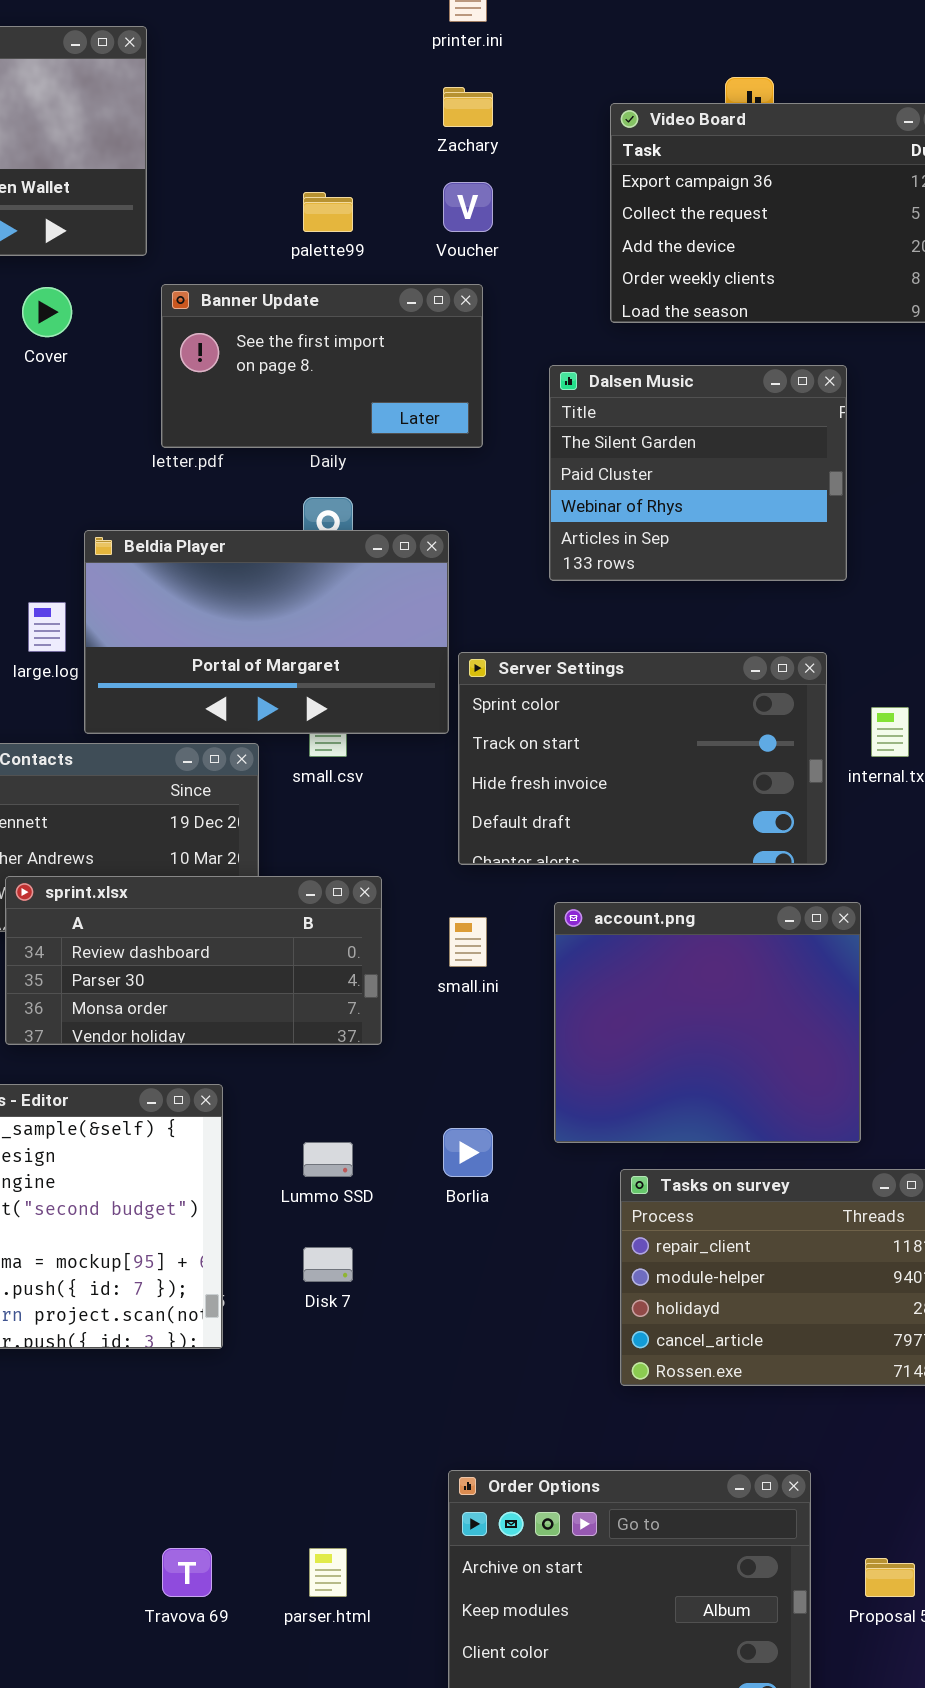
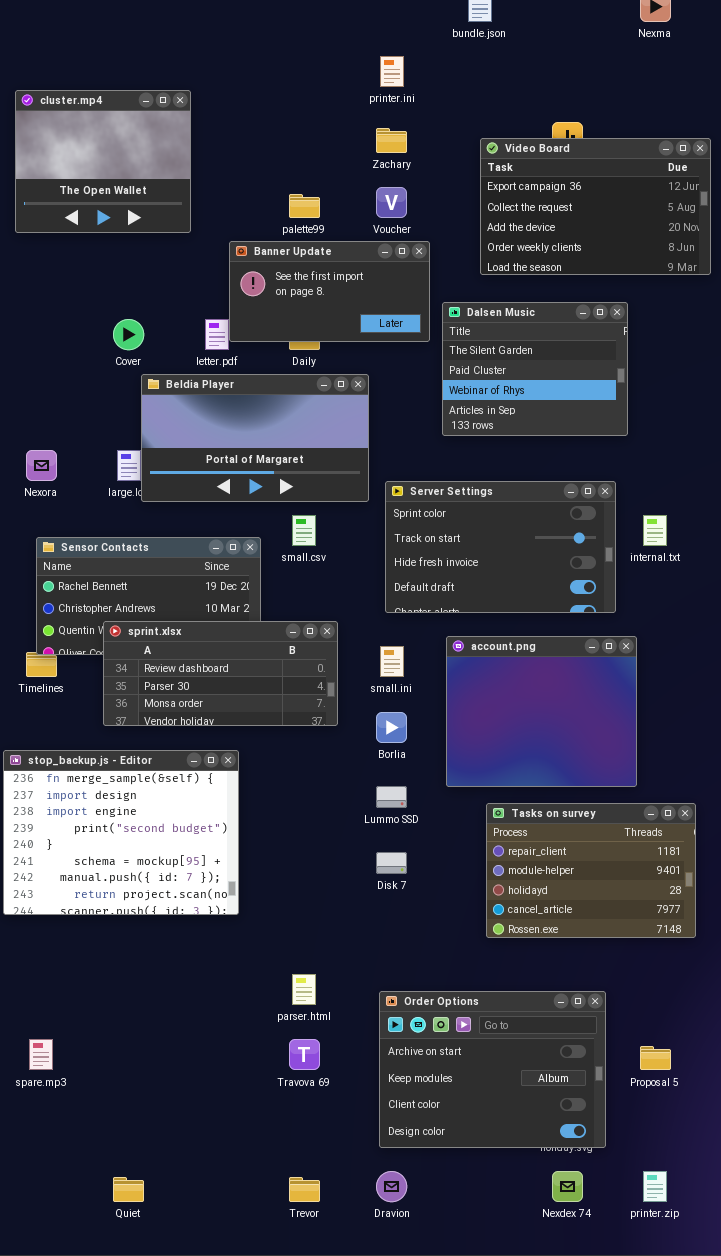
Banner Update: [161,284,483,448] -> [229,241,430,342], moved
Cover: [22,287,72,337] -> [113,319,144,350], moved
Beldia Player: [84,530,449,734] -> [141,374,369,502], moved
Borlia: [443,1128,493,1177] -> [376,712,407,743], moved
Lummo SSD: [303,1142,353,1177] -> [376,786,407,808], moved
Disk 7: [303,1247,353,1282] -> [376,852,407,874], moved
Travova 69: [162,1548,212,1597] -> [289,1039,320,1070], moved
parser.html: [309,1548,347,1597] -> [292,974,316,1005], moved

